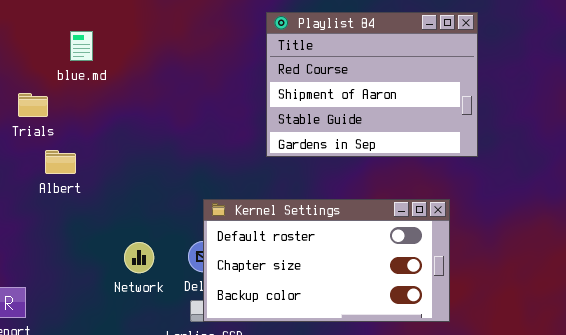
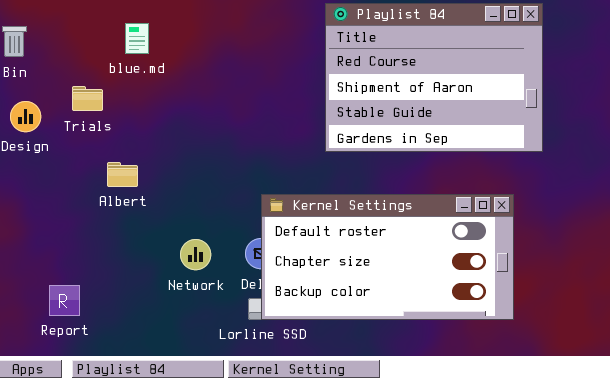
Albert: [45,150,76,174] -> [107,162,138,187], moved

